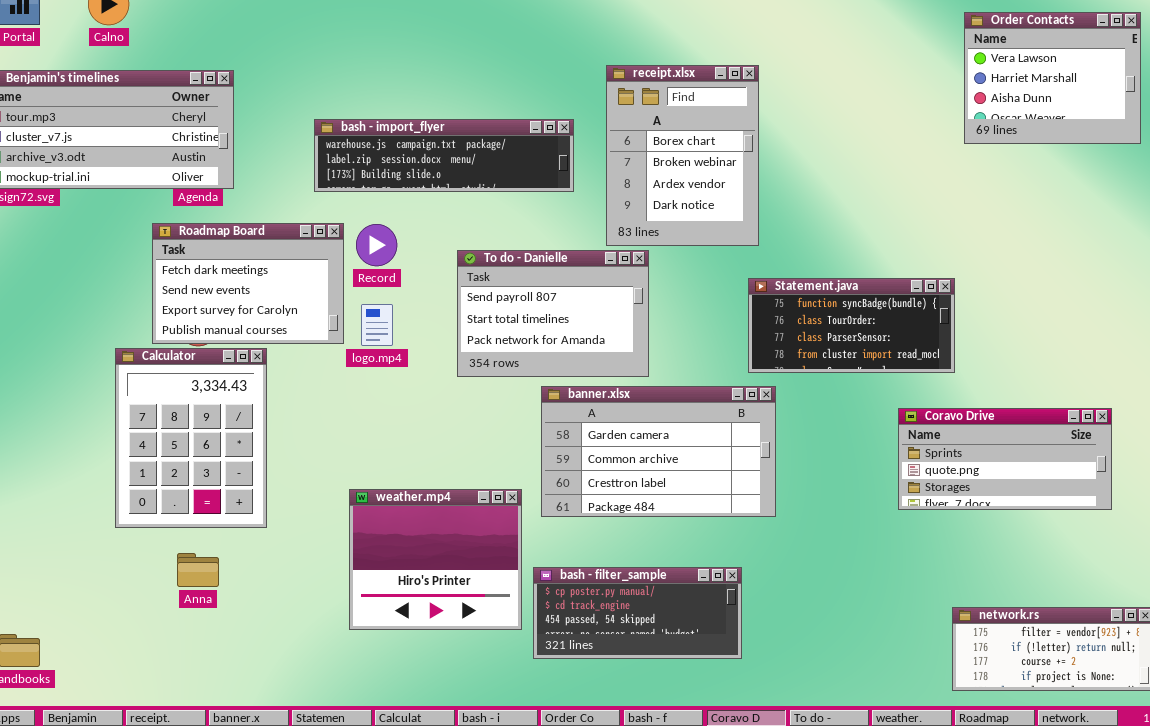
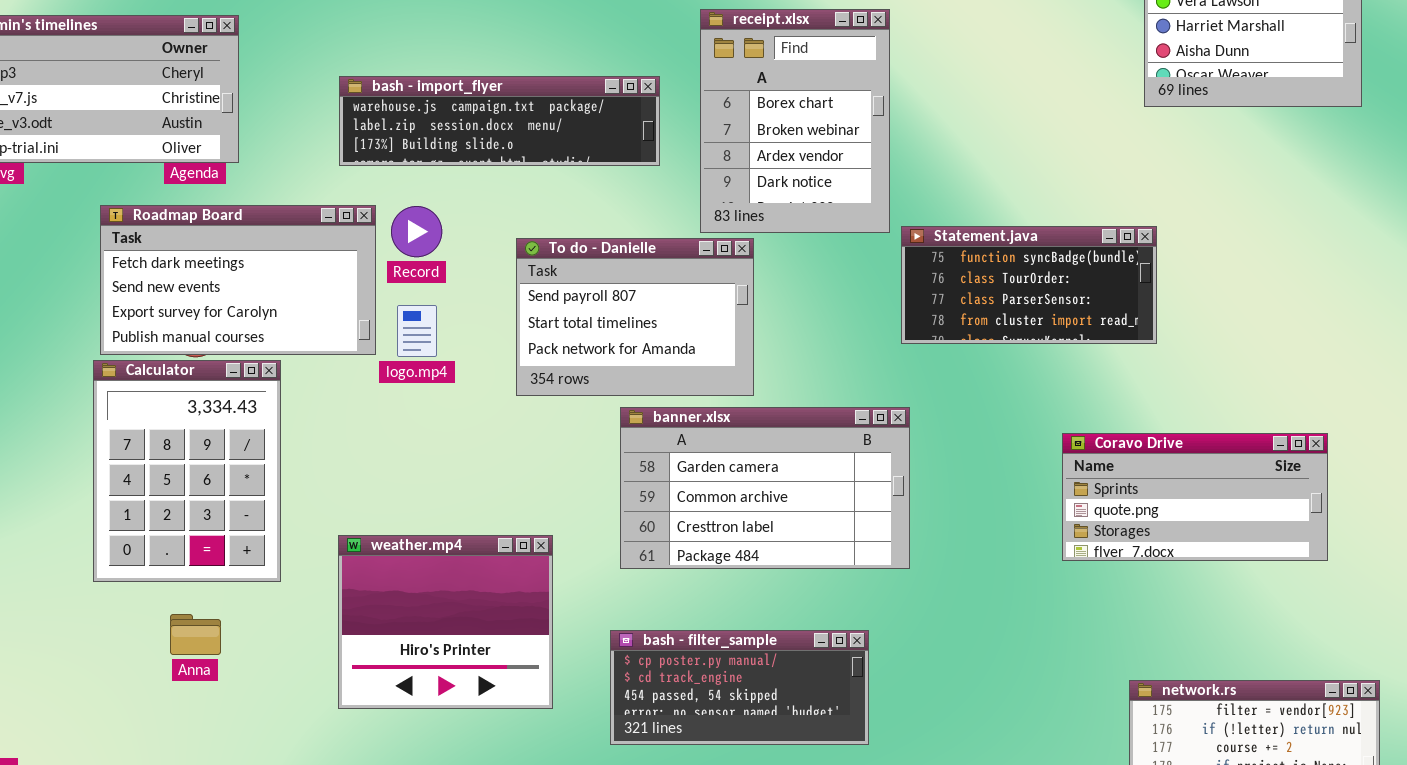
Roadmap Board: [152,223,344,344] -> [100,205,376,355], resized
Statement.java: [748,278,955,373] -> [901,226,1157,344], moved
weather.mp4: [349,489,522,630] -> [338,535,553,709], moved

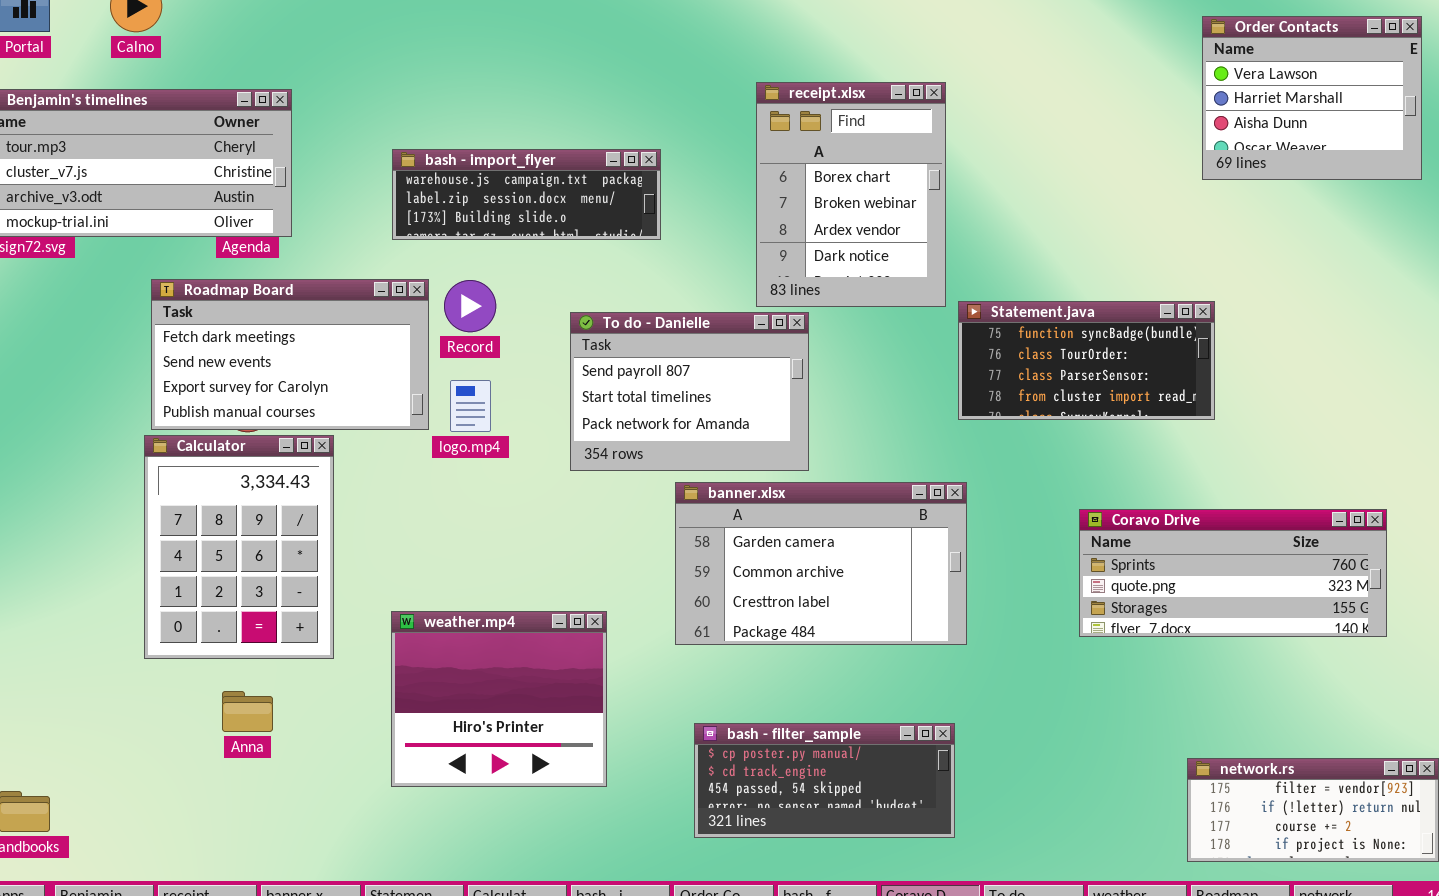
bash - import_flyer: [339,76,660,166] -> [392,149,661,240], resized
Coravo Drive: [1062,433,1328,561] -> [1079,509,1387,637], resized
bash - filter_sample: [610,630,869,745] -> [694,723,955,838], moved

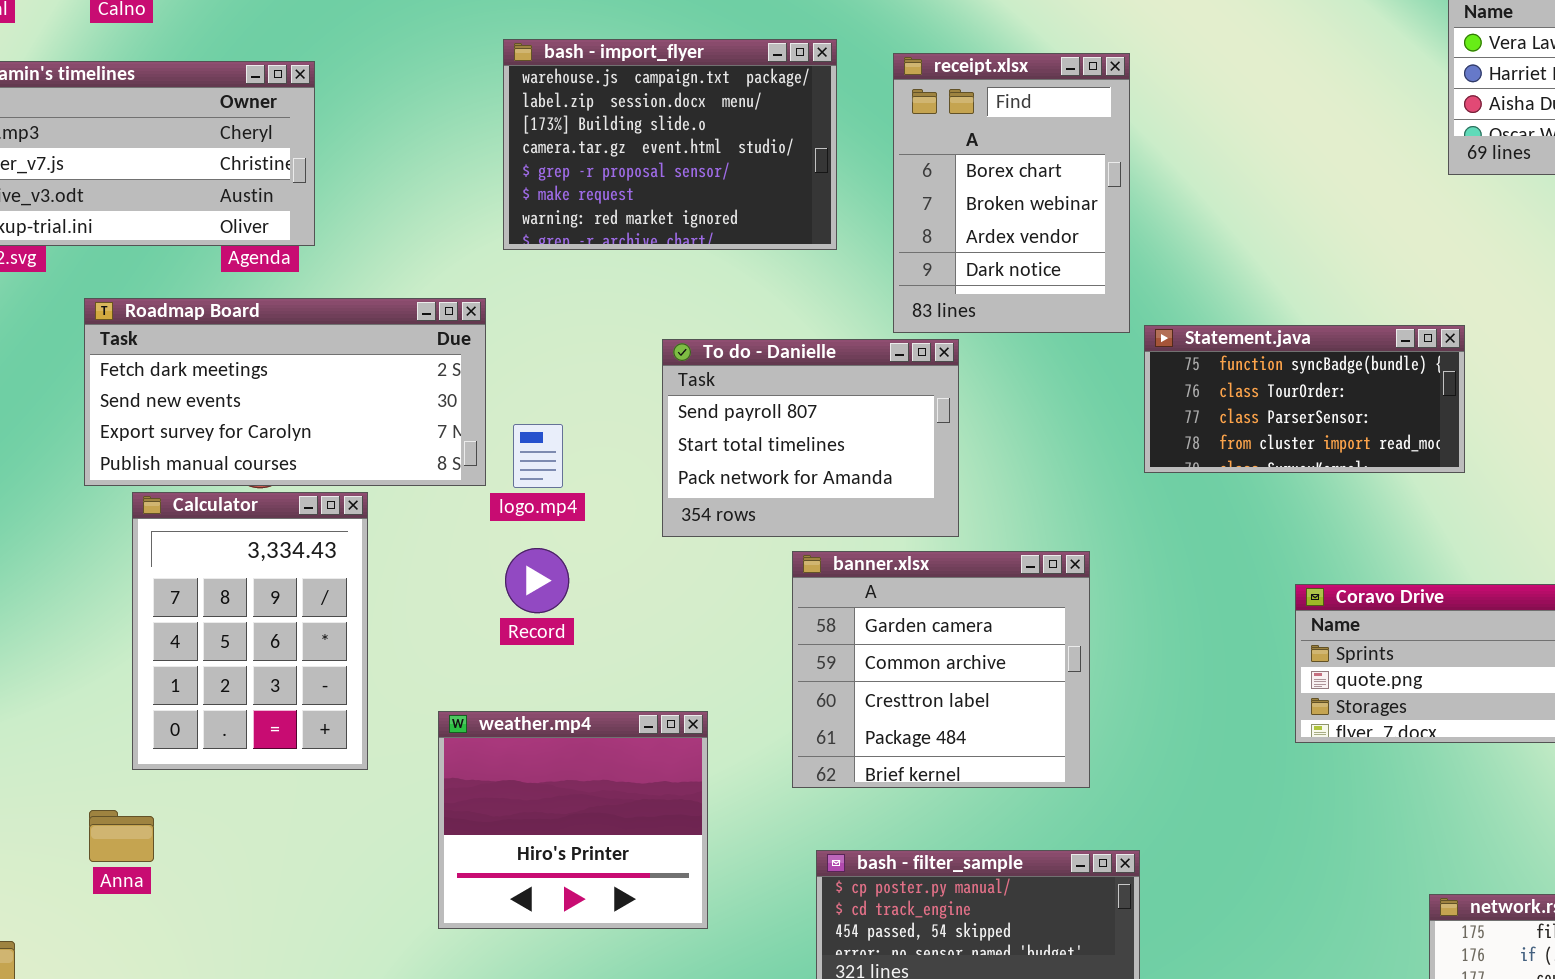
bash - import_flyer: [392,149,661,240] -> [503,39,837,250], moved, resized
Roadmap Board: [151,279,429,430] -> [84,298,486,486], resized
Record: [444,280,496,332] -> [505,548,569,613], moved
banner.xlsx: [675,482,967,645] -> [792,551,1090,788], resized
Anna: [222,691,273,732] -> [89,810,154,862], moved

